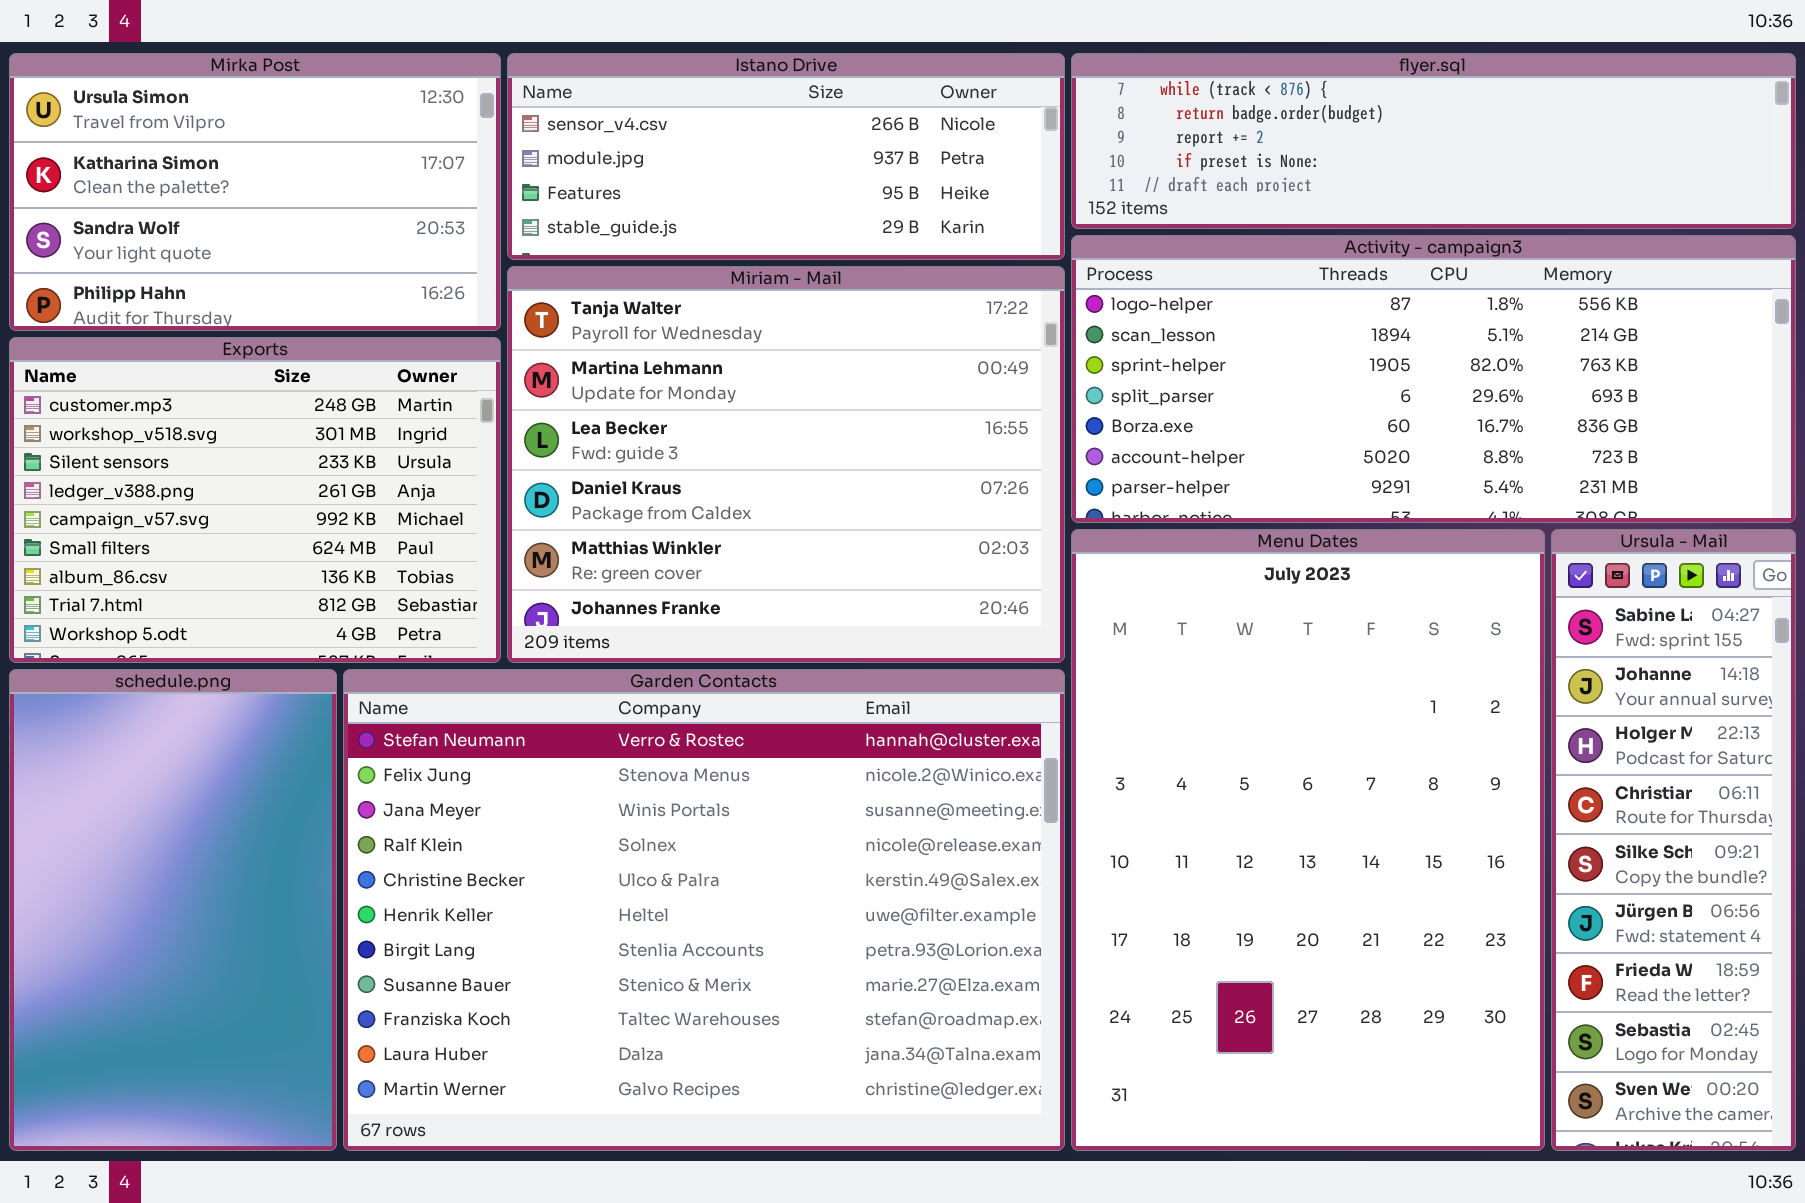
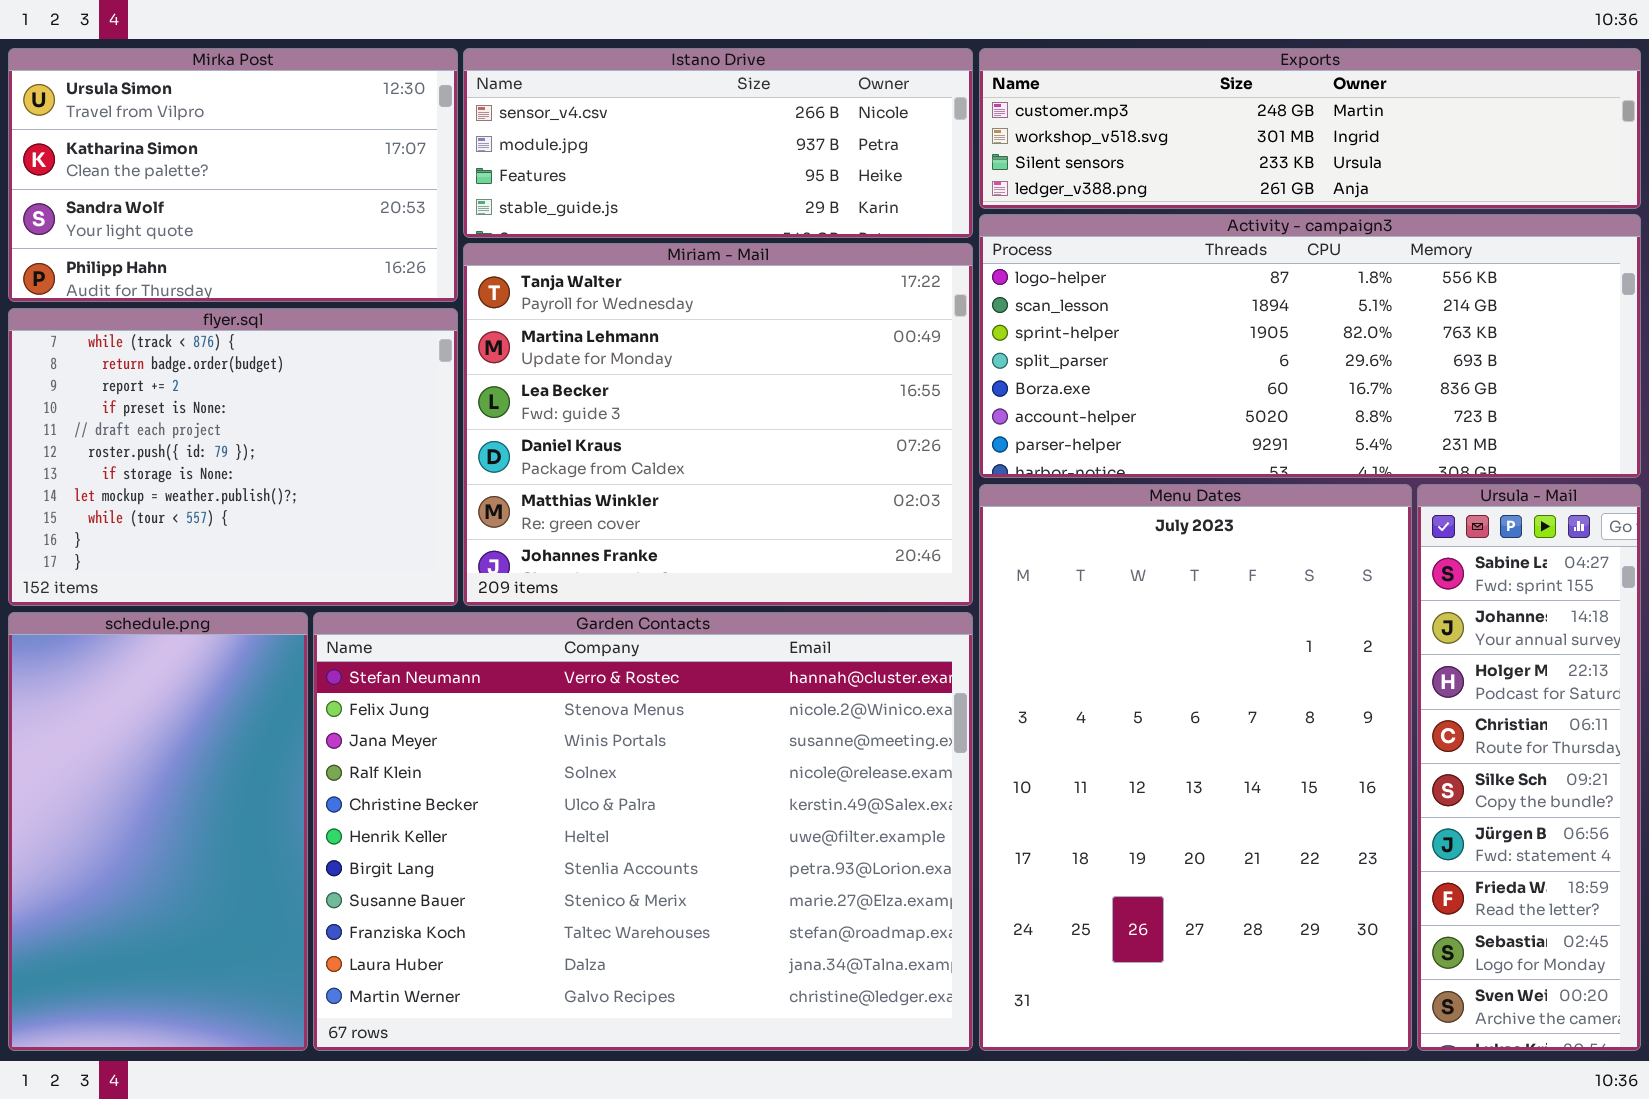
flyer.sql: [1071,53,1796,229] -> [8,308,458,606], moved, resized
Exports: [9,337,501,663] -> [979,48,1641,209], moved, resized

